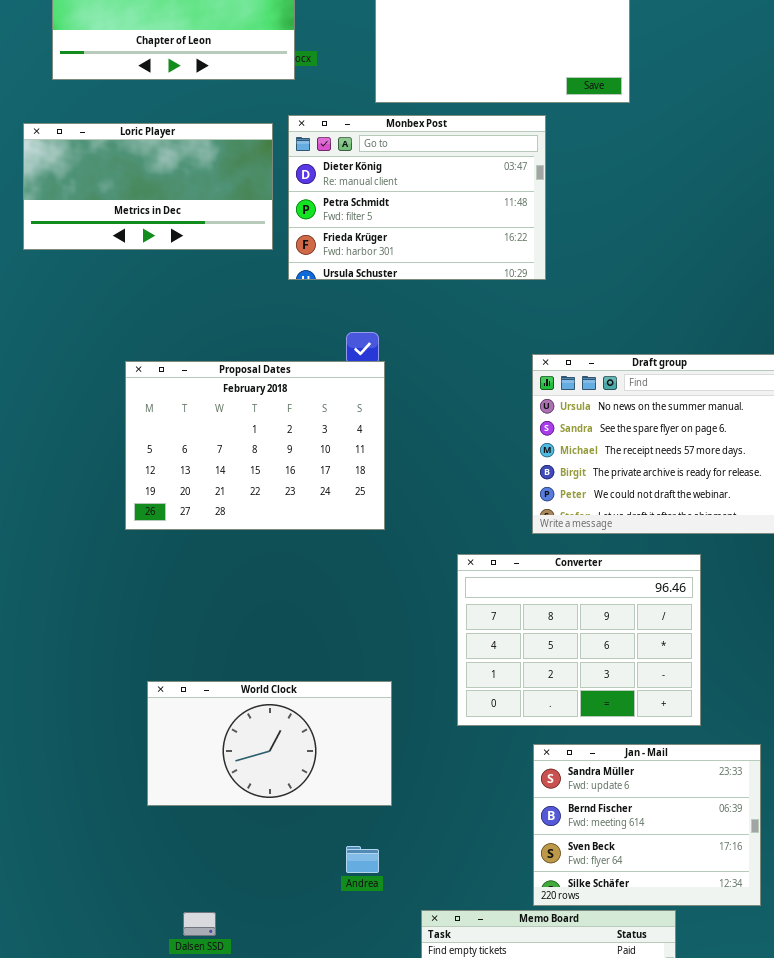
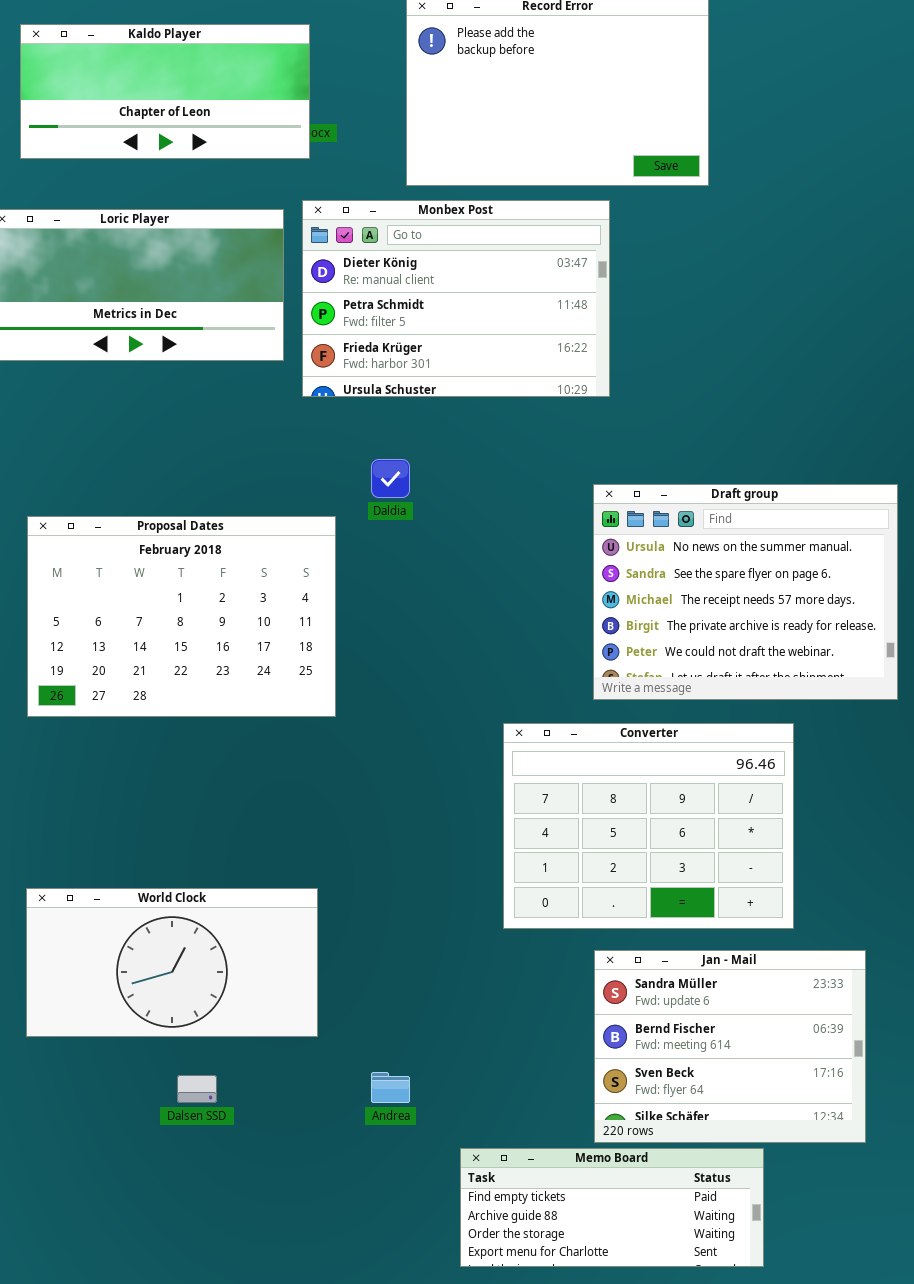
Proposal Dates: [125,361,385,530] -> [27,516,336,717], moved
World Clock: [147,681,392,806] -> [26,888,318,1037], moved
Dalsen SSD: [183,912,216,936] -> [177,1075,217,1103], moved

